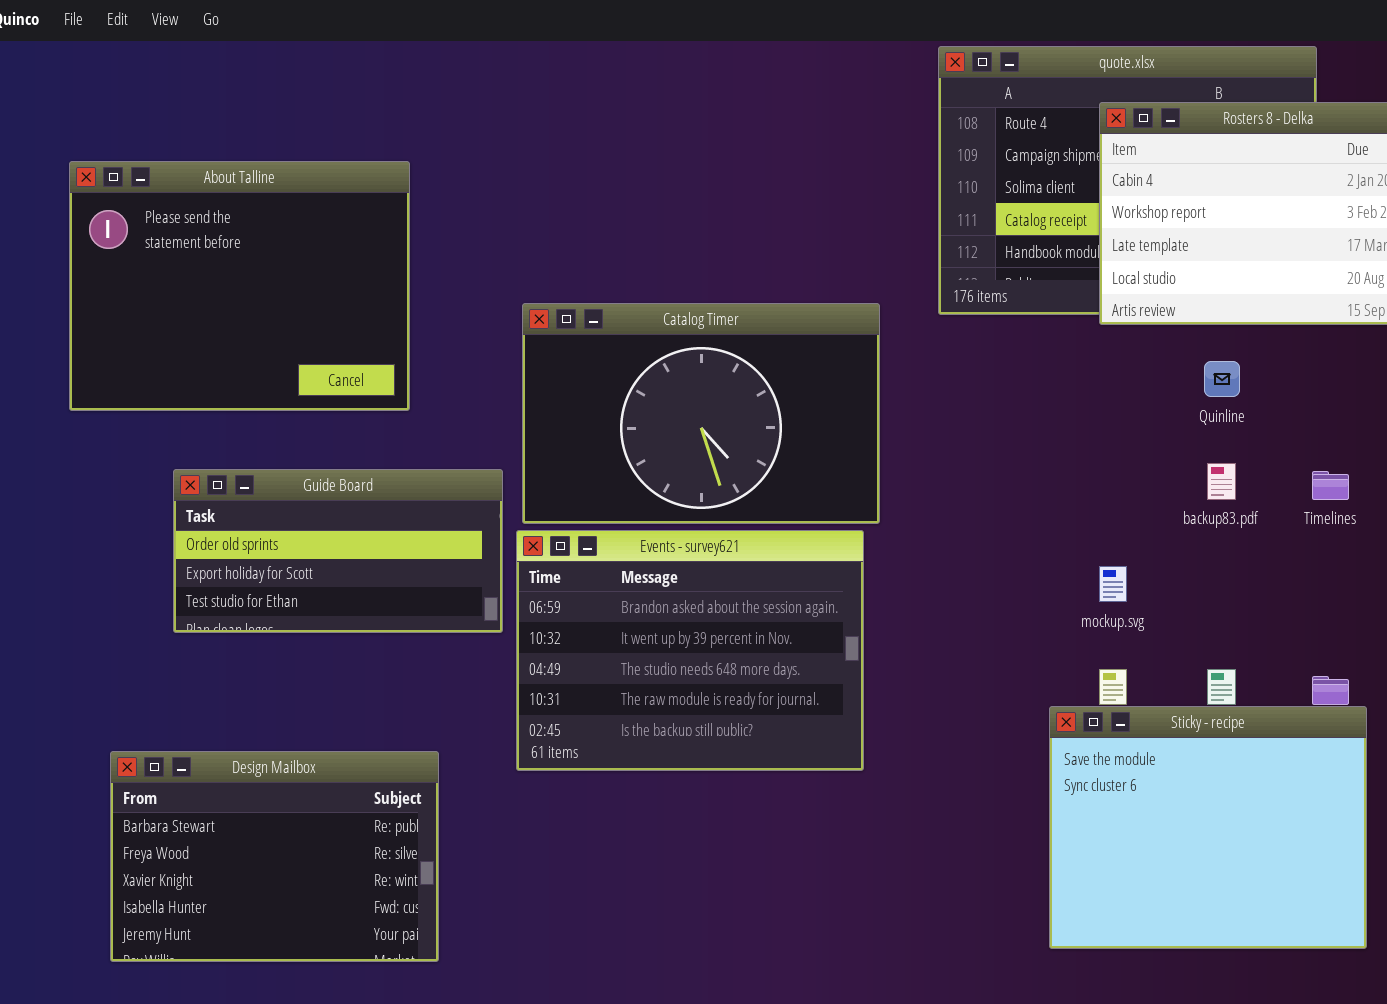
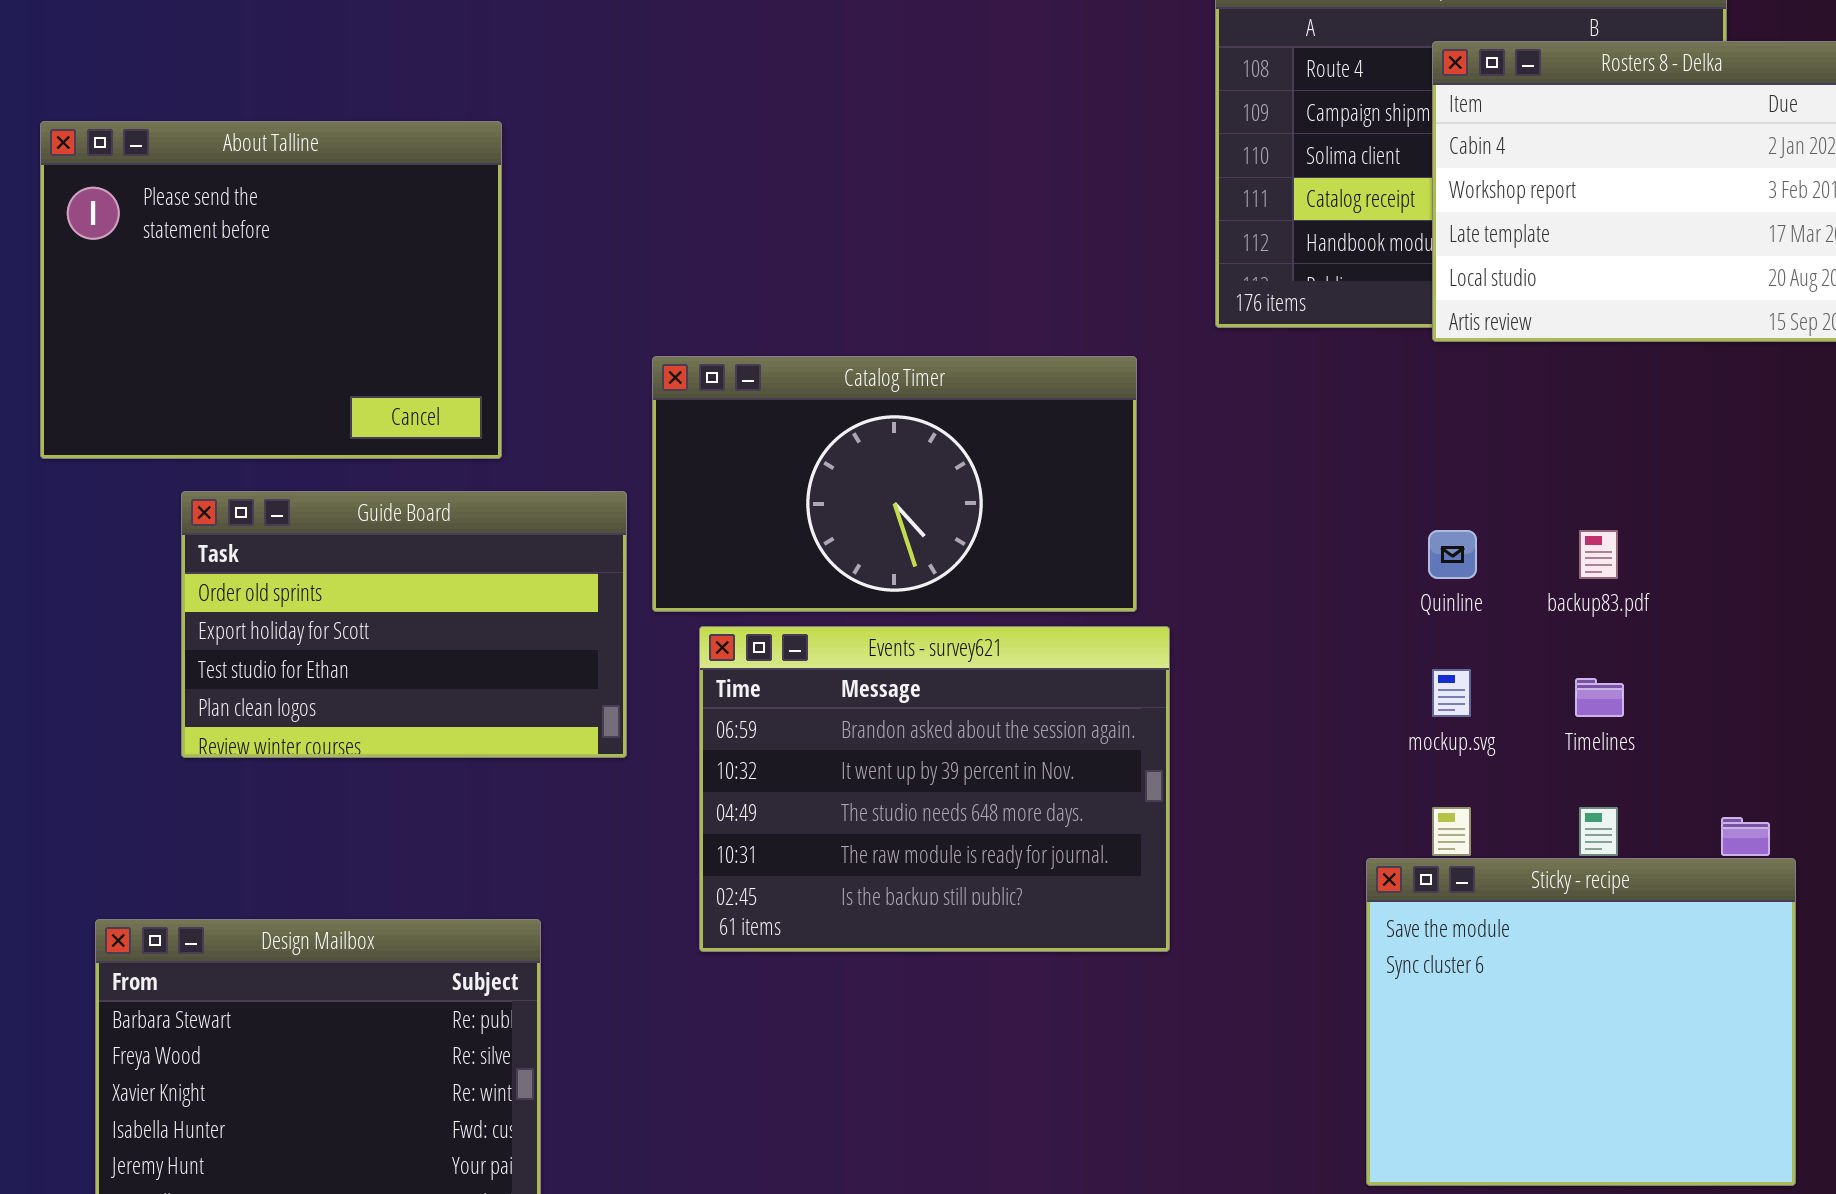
Catalog Timer: [522,303,880,524] -> [652,356,1137,612], resized
Quinline: [1204,361,1240,397] -> [1428,530,1477,579], moved
Guide Board: [173,469,503,633] -> [181,491,627,758], resized
Timelines: [1312,471,1349,500] -> [1575,678,1624,717], moved
Events - survey621: [516,530,864,771] -> [699,626,1170,952], moved

